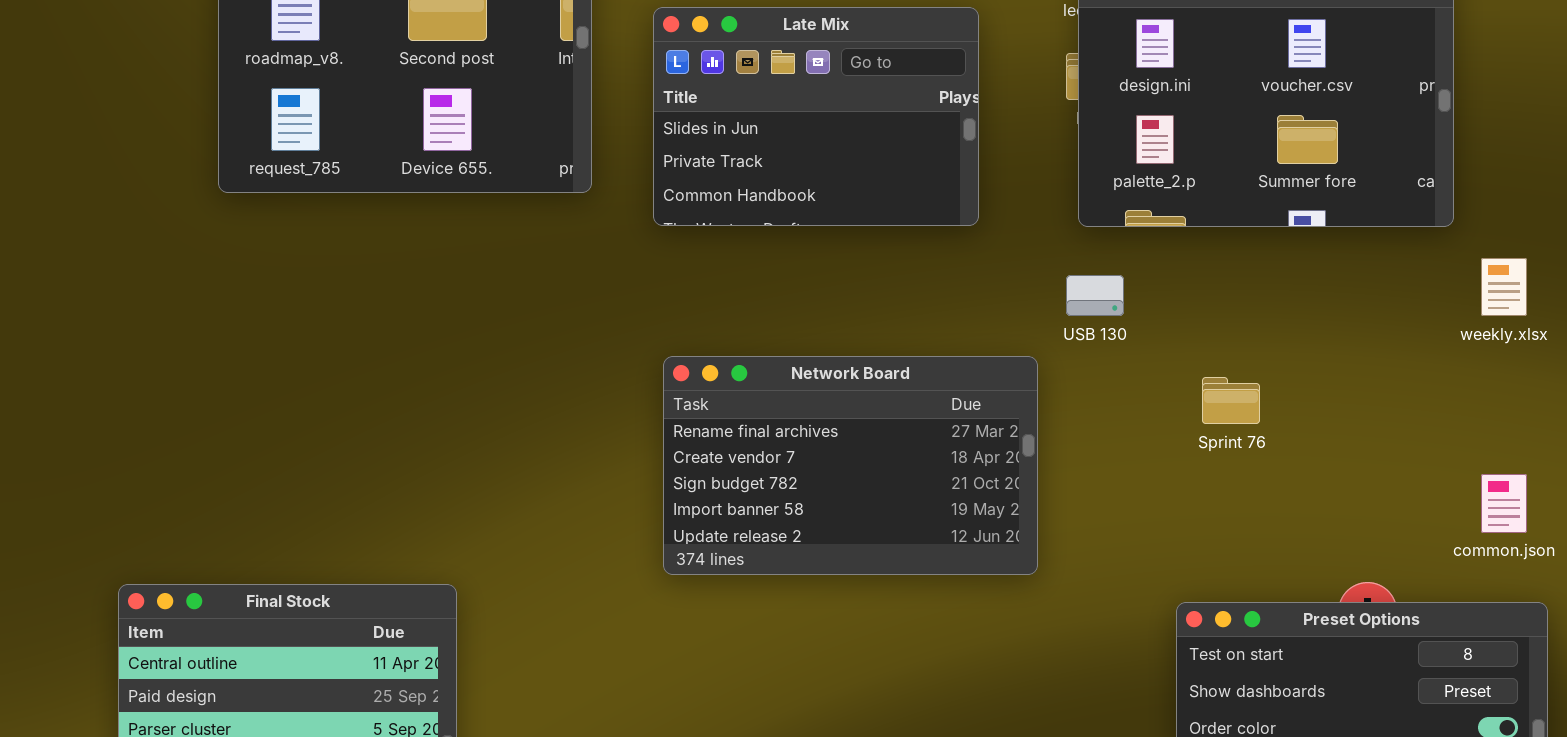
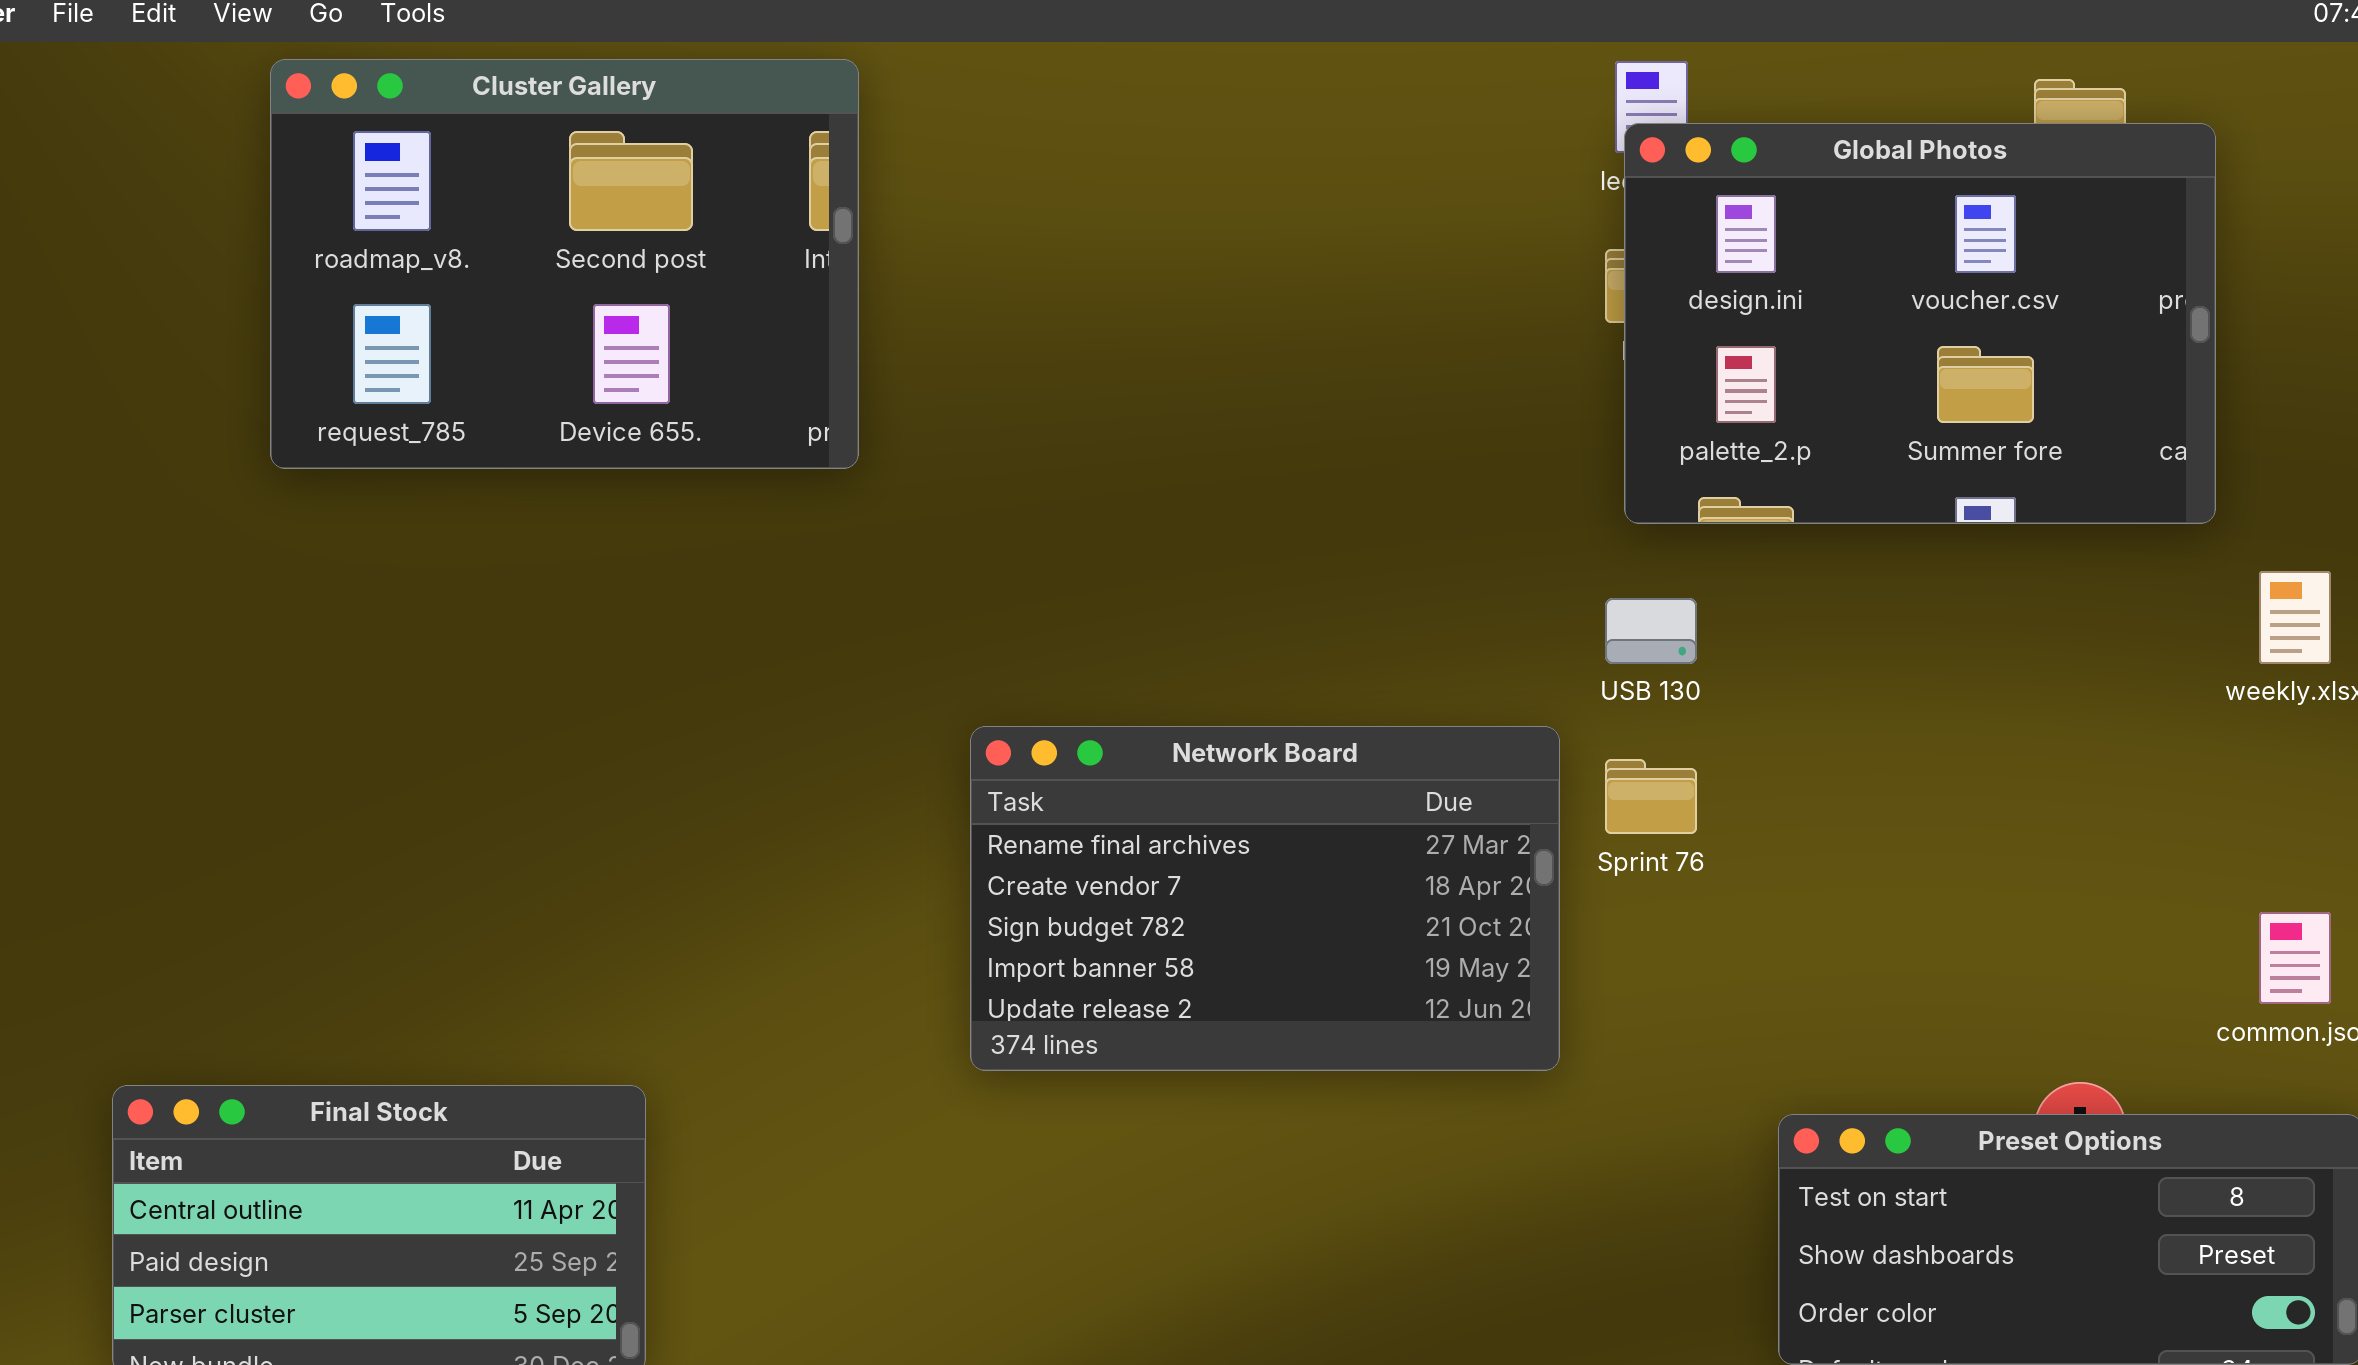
Late Mix: [653,7,979,226] -> none, closed
Sprint 76: [1202,377,1260,424] -> [1605,759,1697,834], moved

